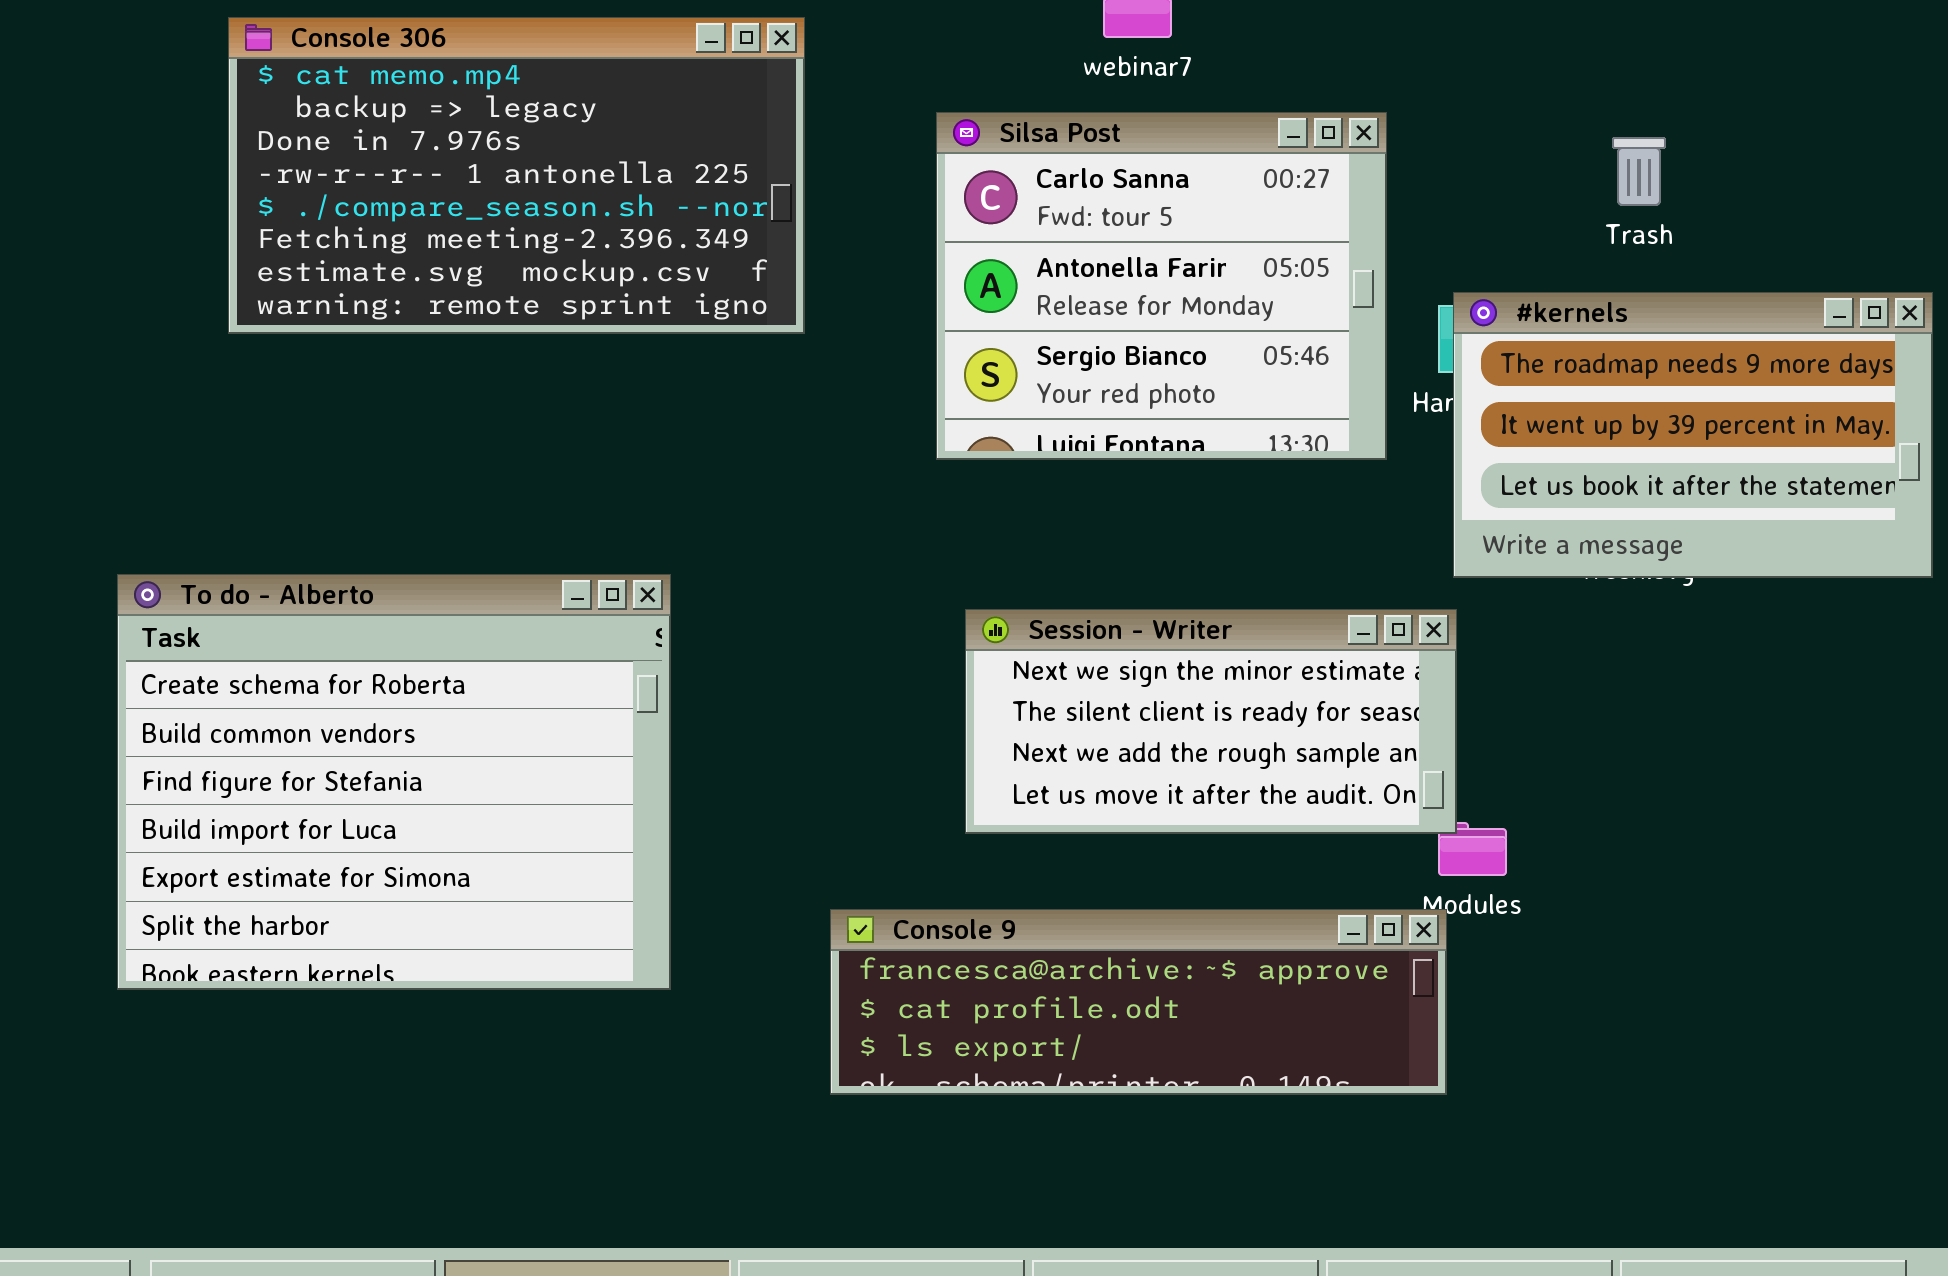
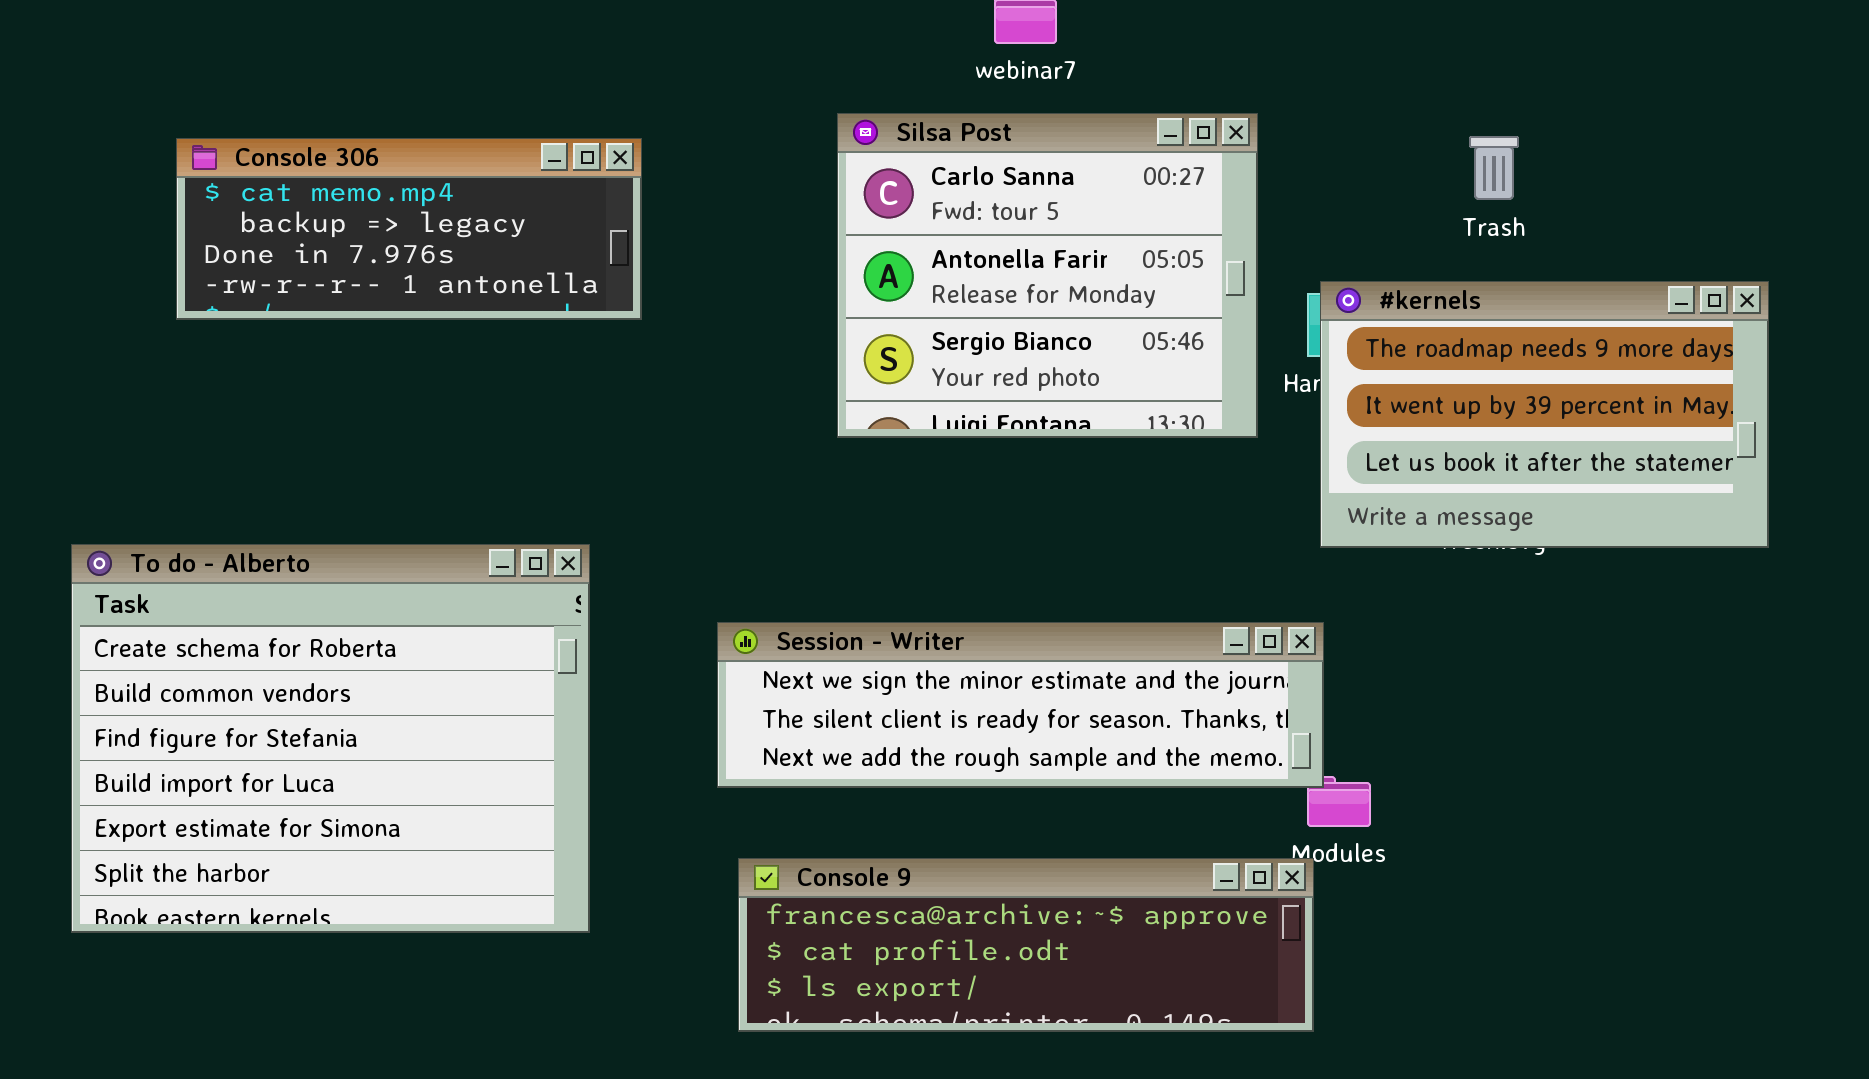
Console 306: [228,17,805,334] -> [176,138,642,320], resized
Session - Writer: [965,609,1457,834] -> [717,622,1324,788], resized

